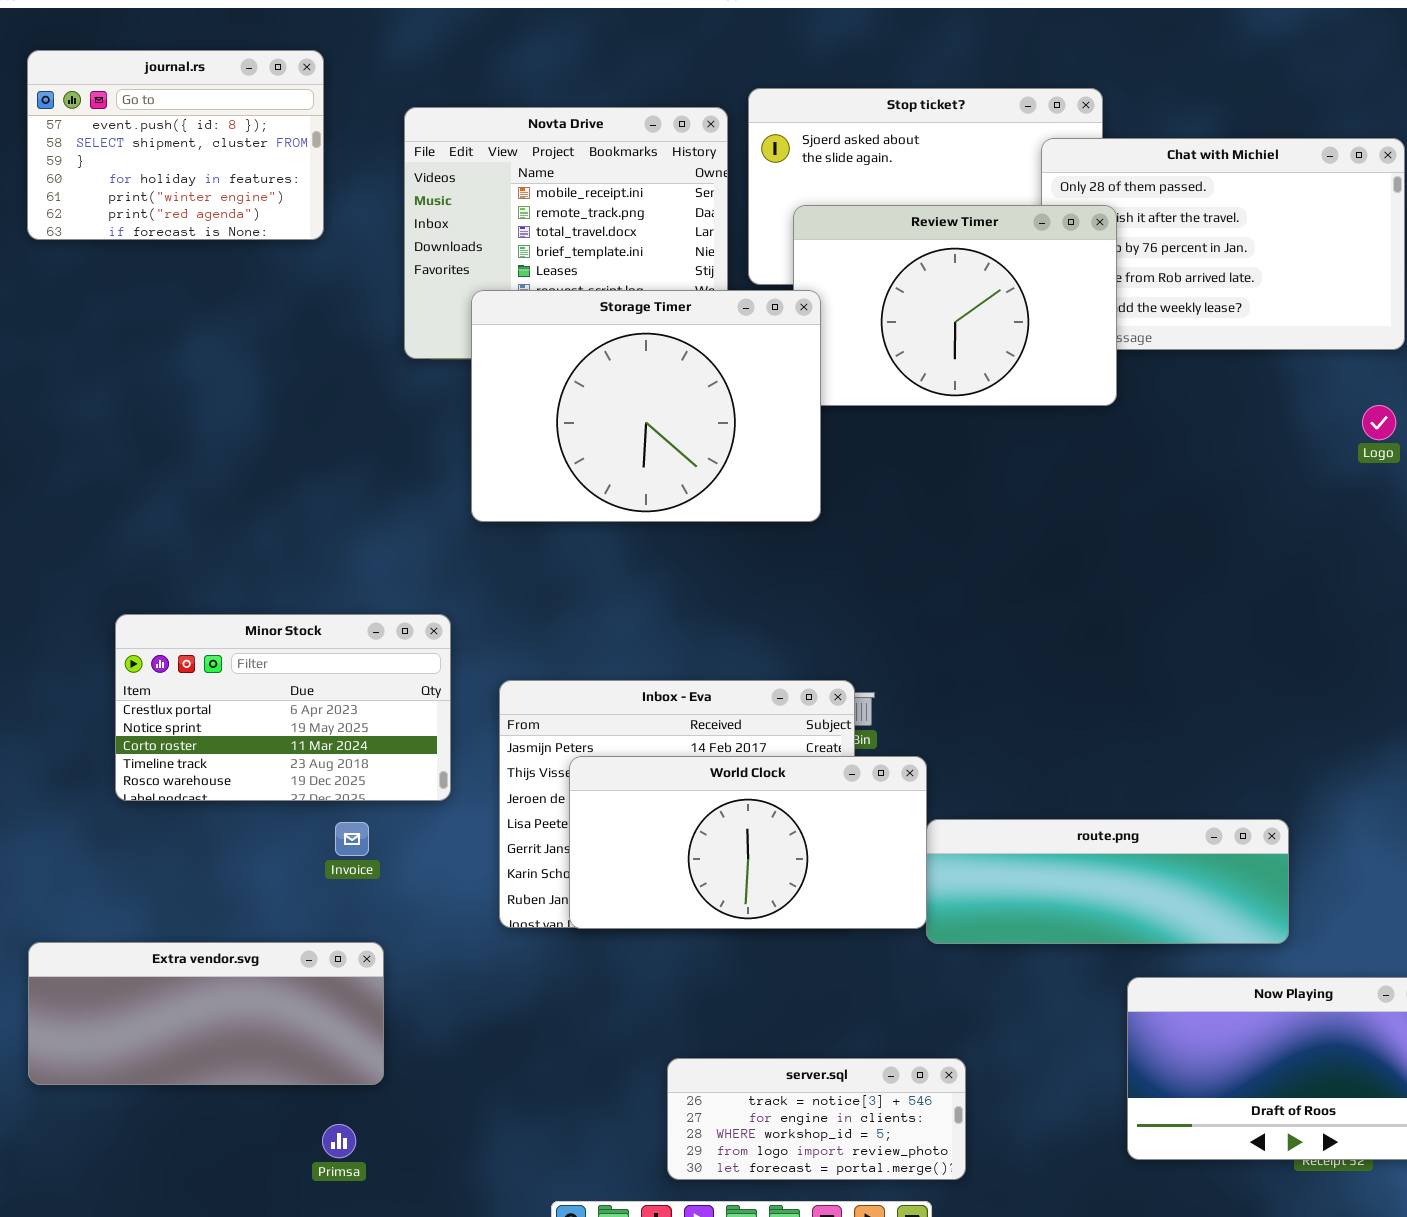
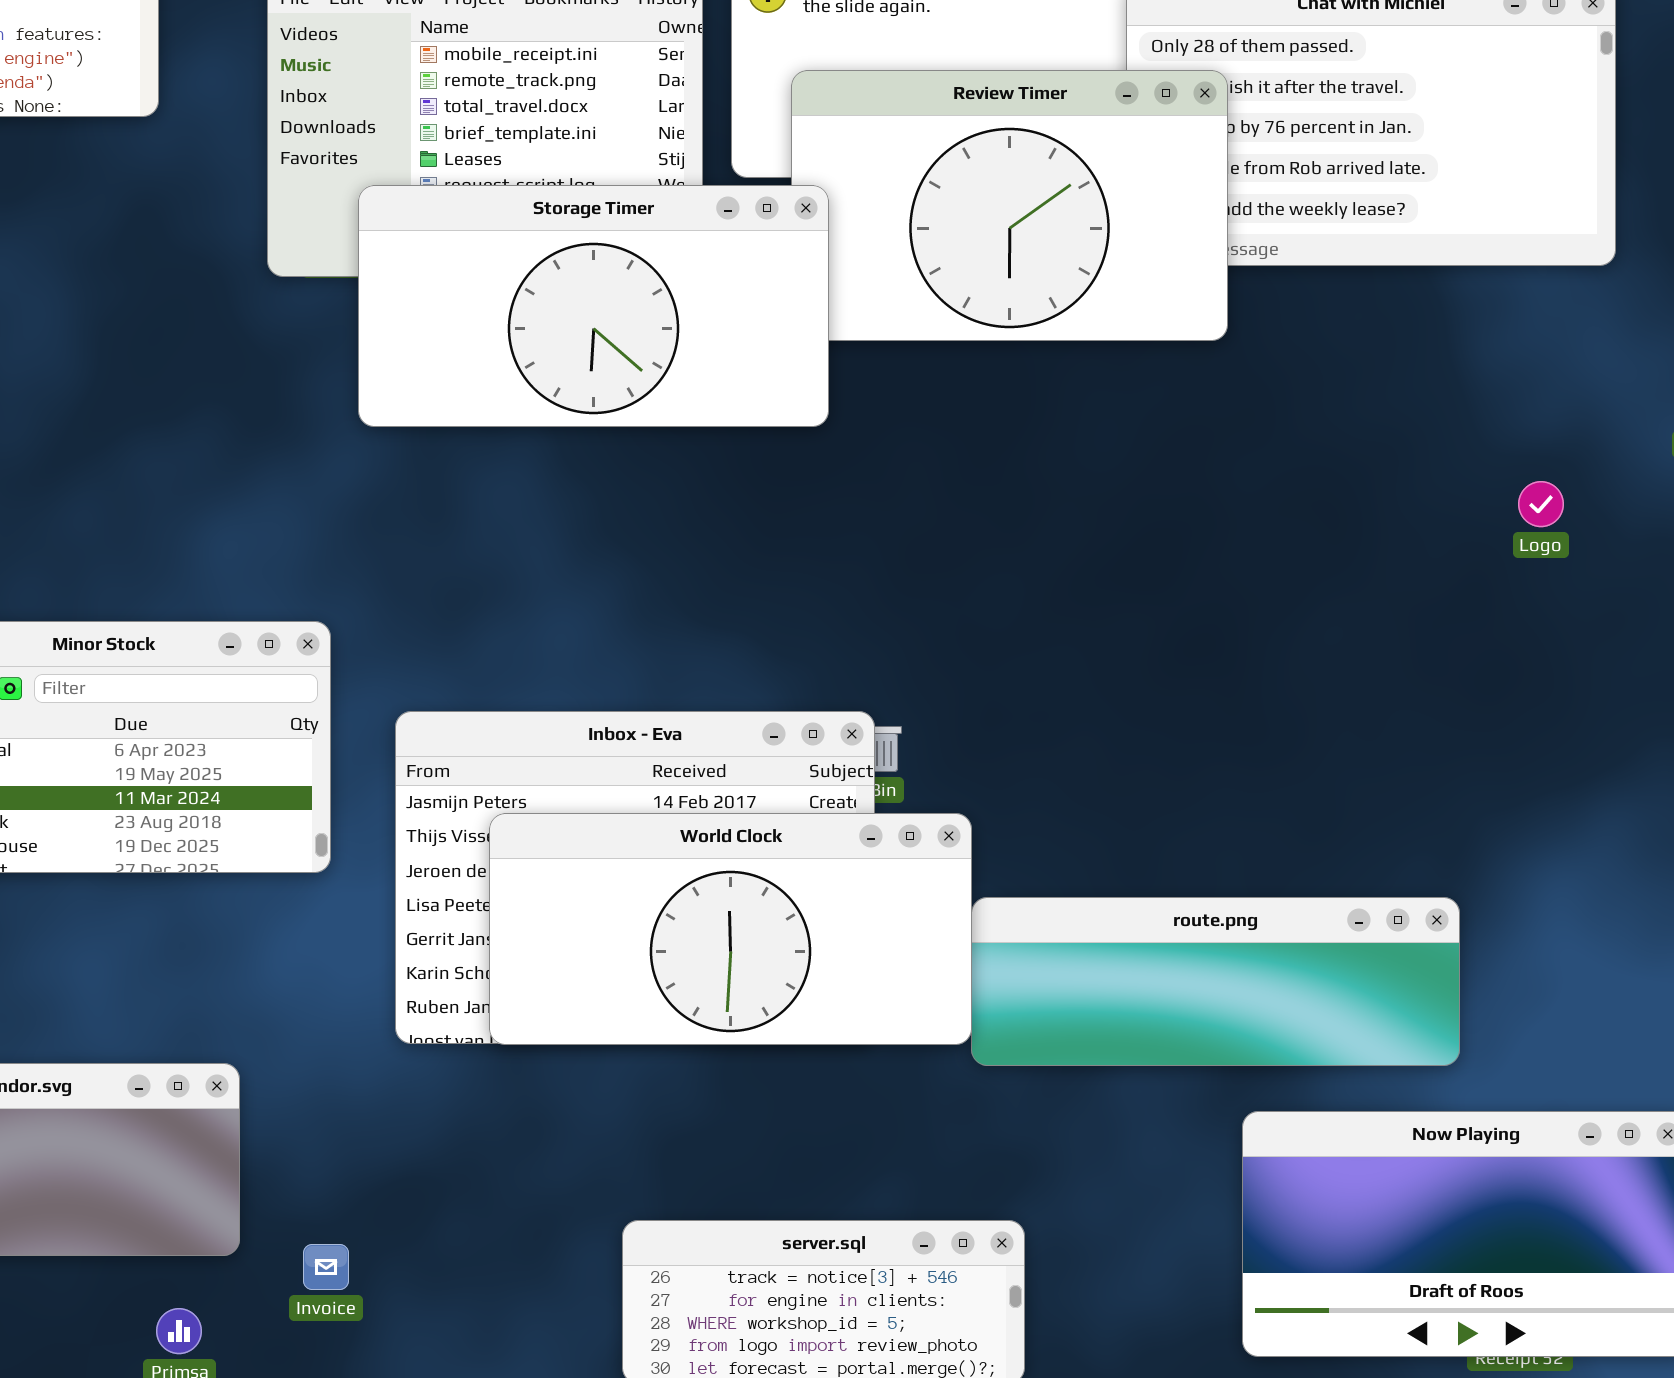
Storage Timer: [471,290,821,522] -> [358,185,829,427], resized
Logo: [1362,405,1396,440] -> [1518,481,1564,527], moved
Invoice: [335,822,369,856] -> [303,1244,349,1290], moved

